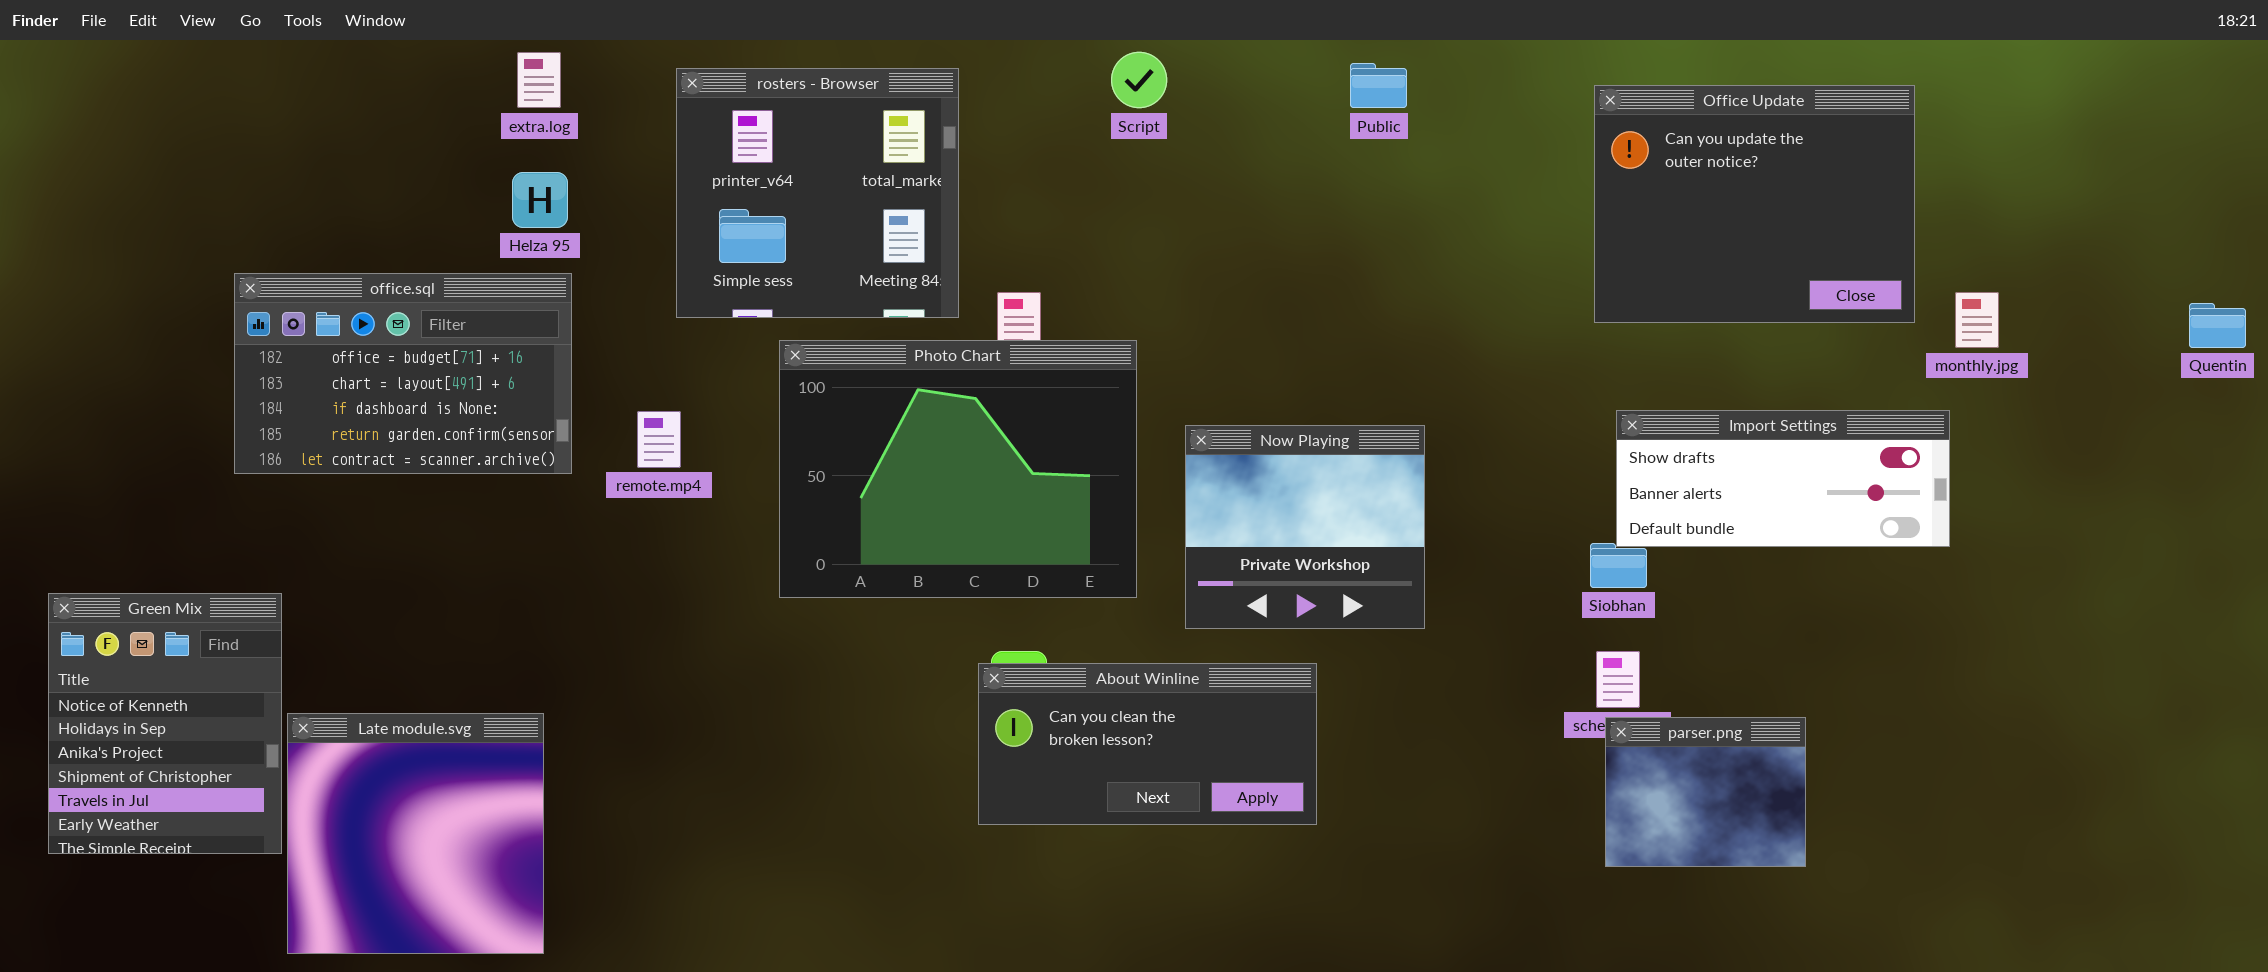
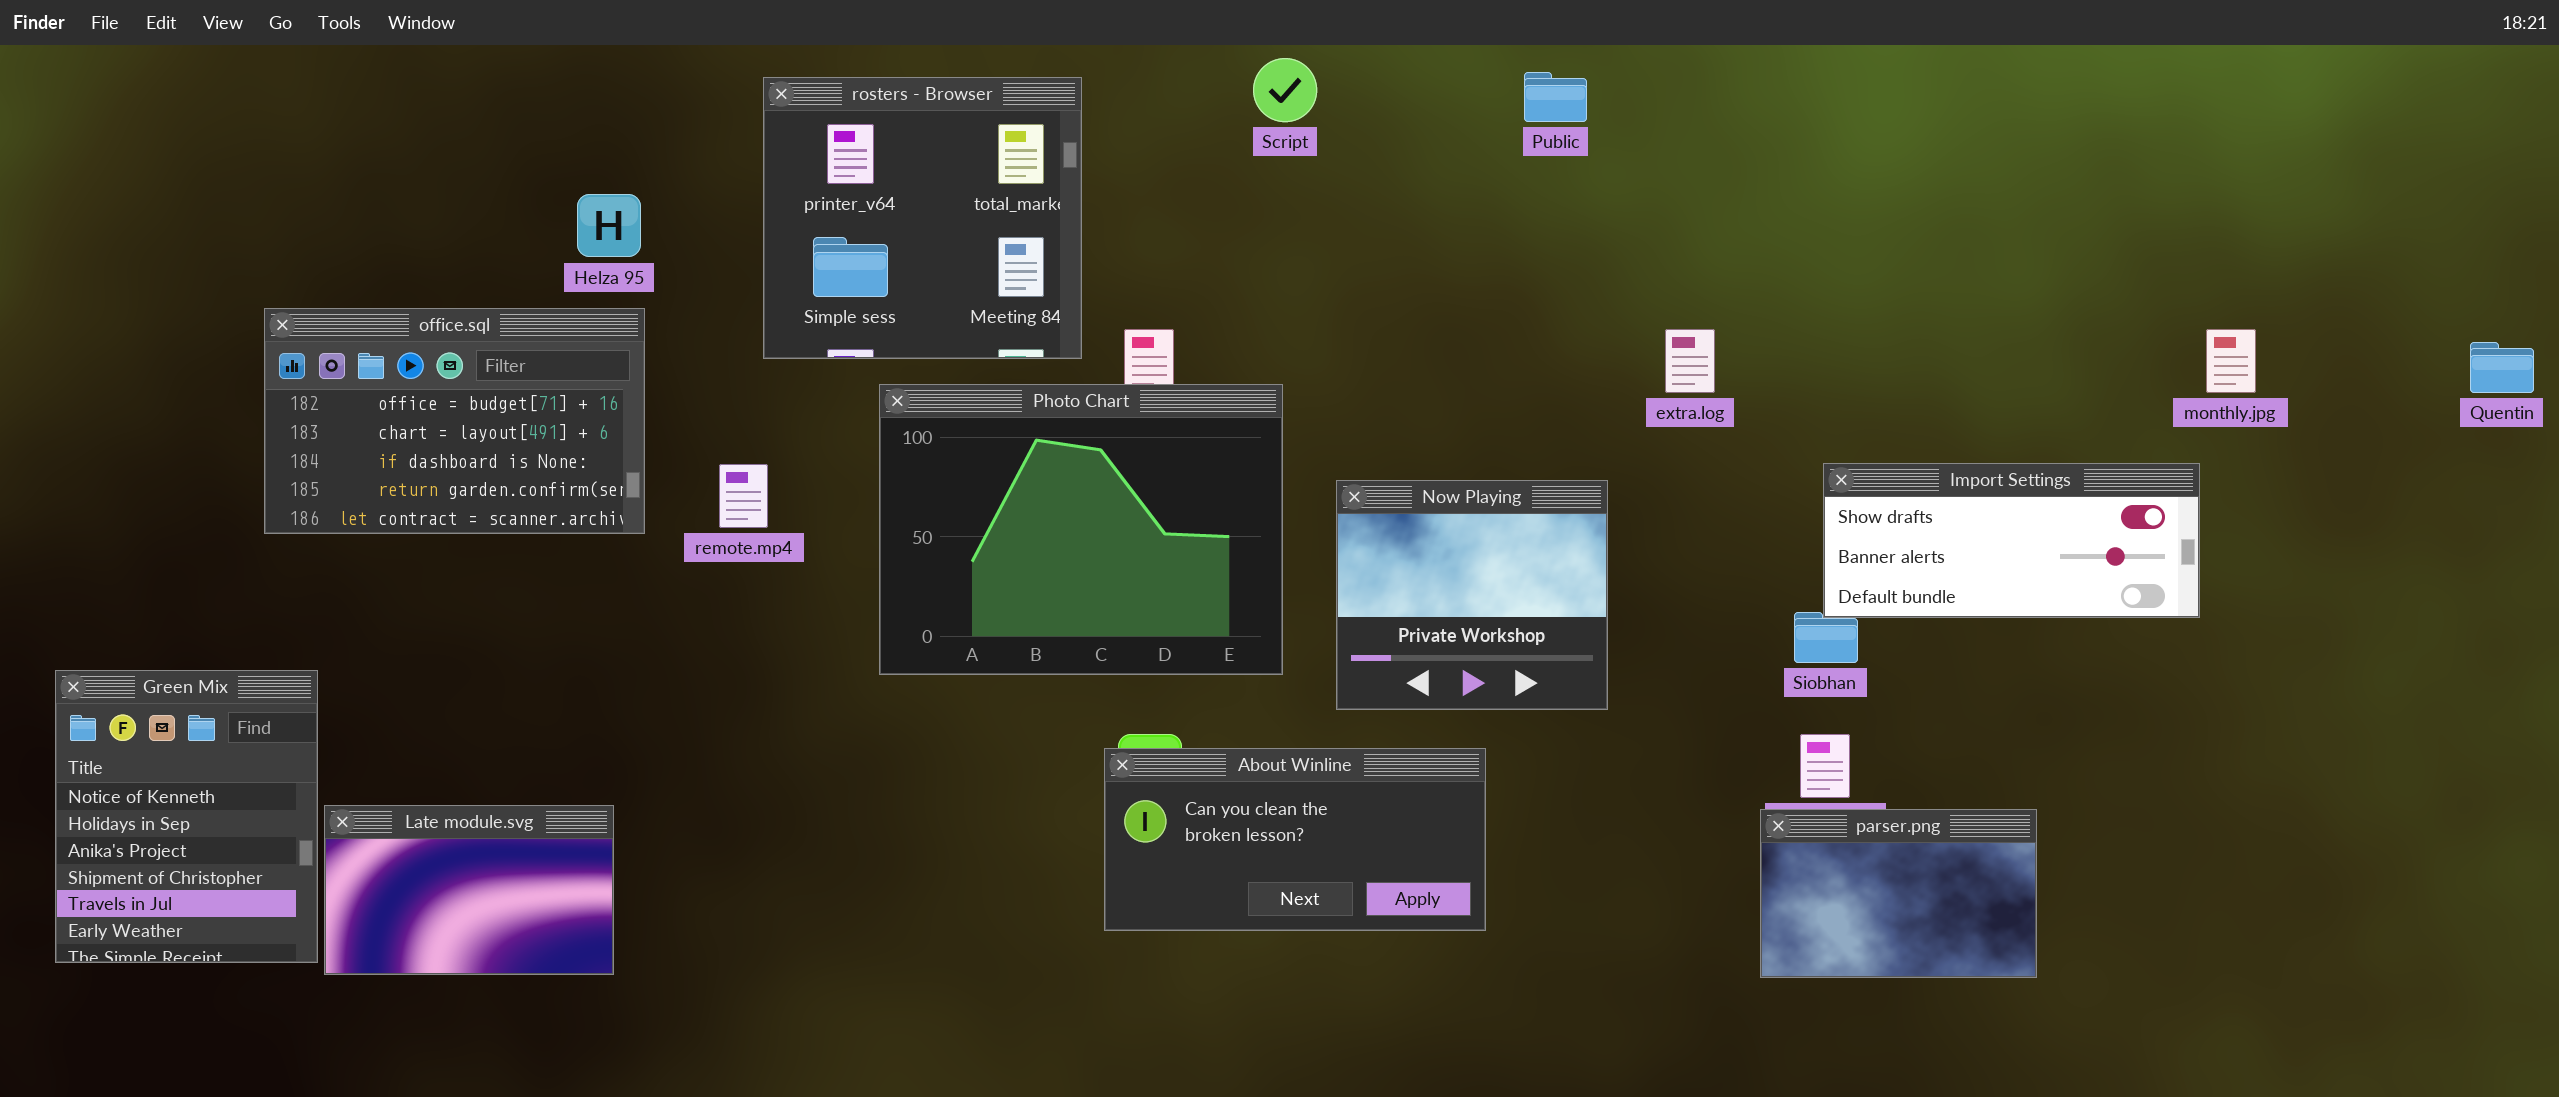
extra.log: [517,52,561,108] -> [1665,329,1715,393], moved
Office Update: [1594,85,1915,323] -> none, closed
Late module.svg: [287,713,544,954] -> [324,805,614,975], resized
parser.png: [1605,717,1806,867] -> [1760,809,2037,978], resized

